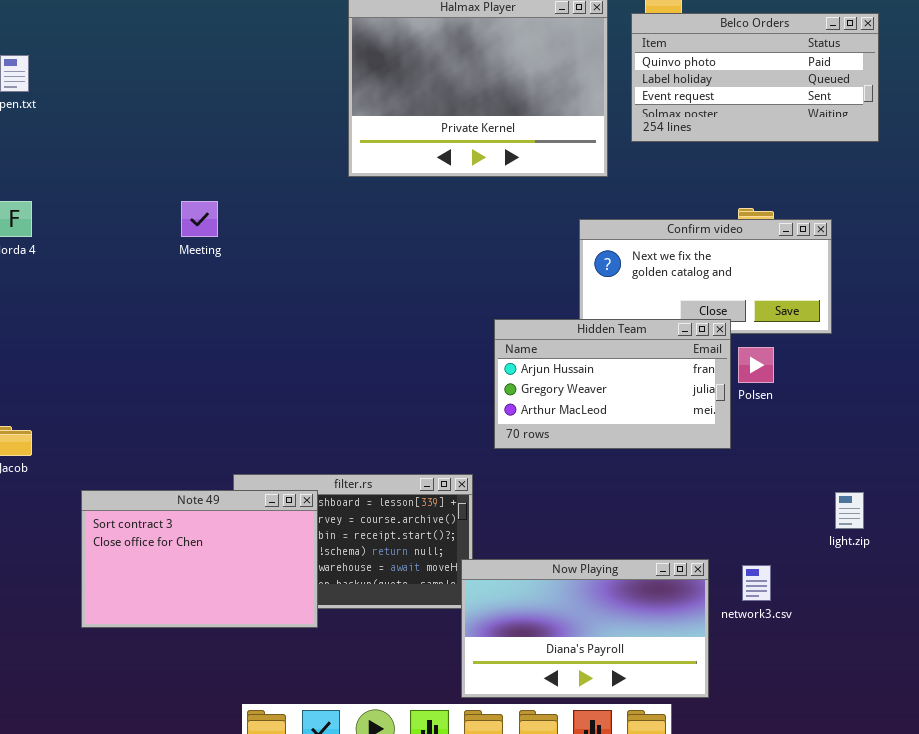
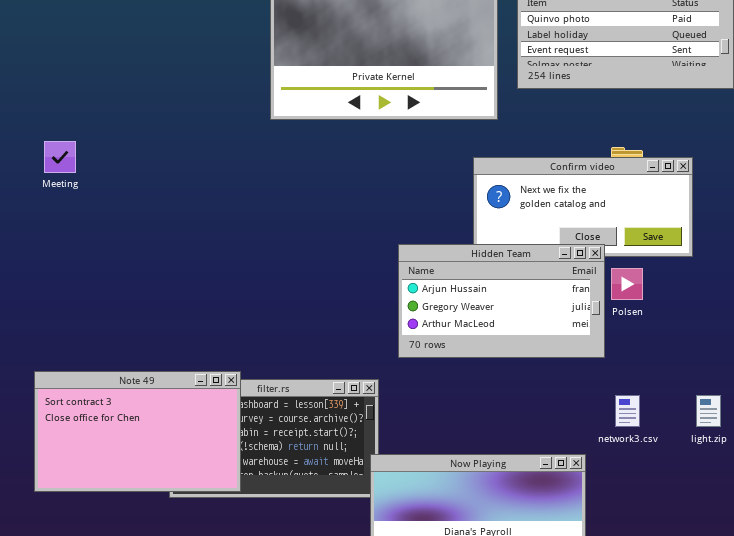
Meeting: [181,201,218,237] -> [44,141,76,173], moved
Note 49: [81,490,318,628] -> [34,371,241,492], moved
network3.csv: [742,565,771,601] -> [615,395,640,427], moved

